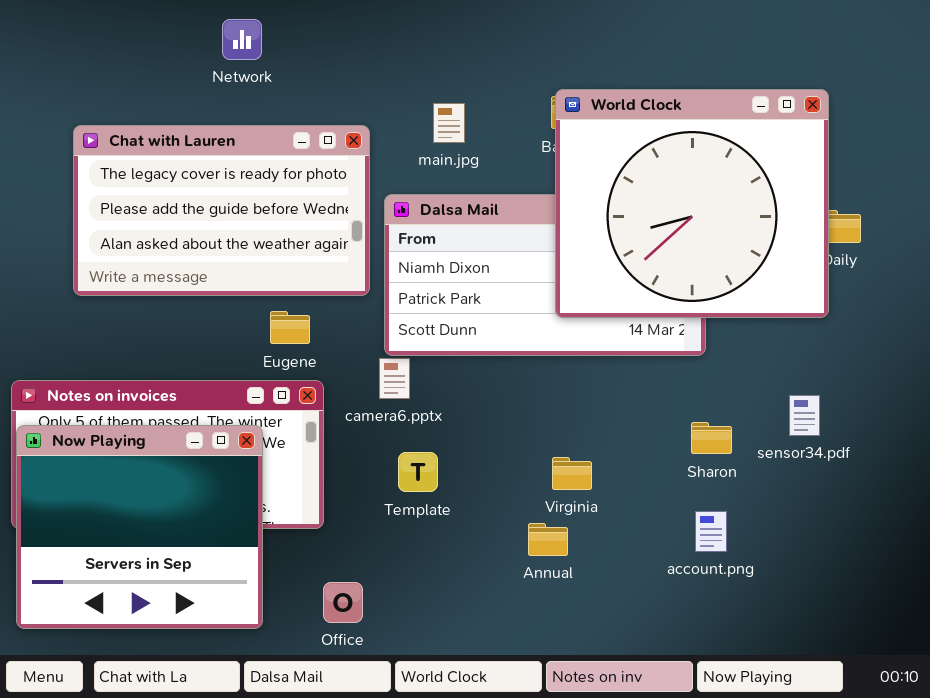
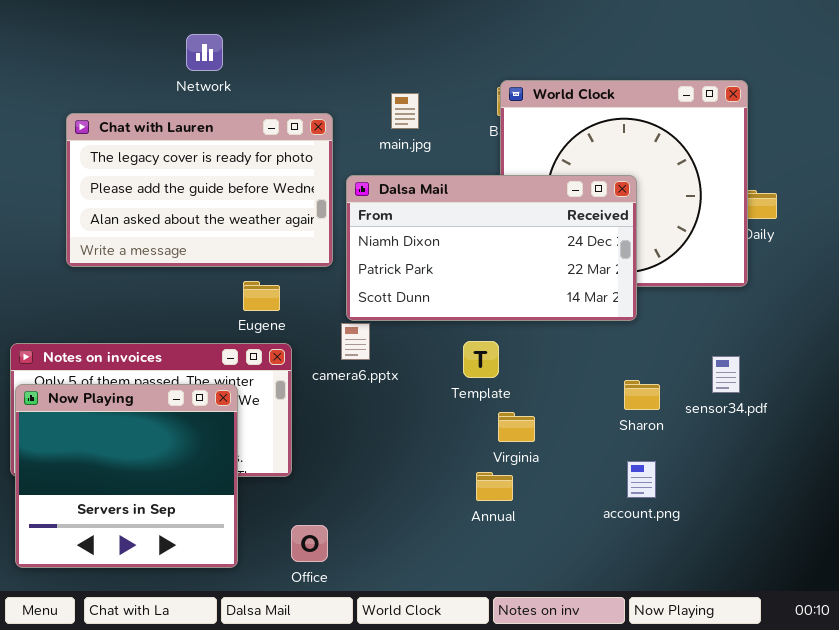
Network: [222,19,262,60] -> [186,34,223,71], moved
Dalsa Mail: [384,194,706,356] -> [346,175,637,321], raised
Template: [398,452,438,492] -> [463,341,499,378], moved

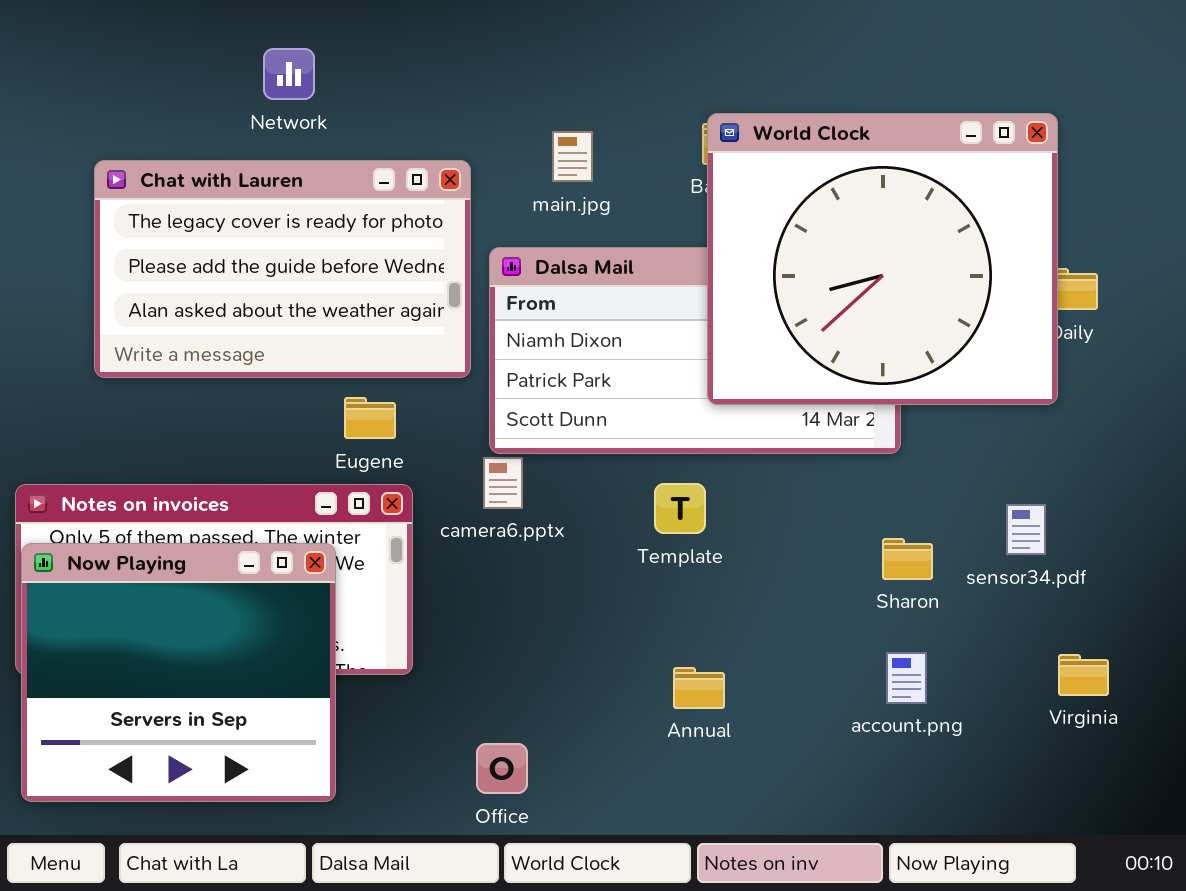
World Clock: [500,80,748,287] -> [707,113,1058,405], raised
Virginia: [498,412,535,442] -> [1058,654,1109,696], moved
Office: [291,525,328,562] -> [476,743,528,794], moved

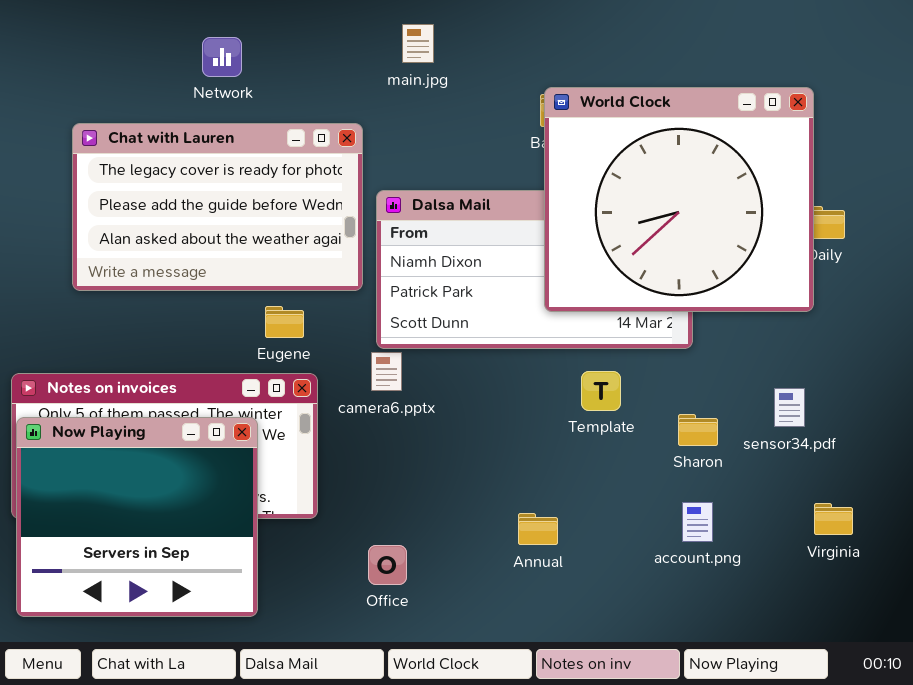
main.jpg: [552,131,593,182] -> [402,24,434,63], moved
Template: [654,483,706,534] -> [581,371,621,411], moved
Office: [476,743,528,794] -> [368,545,407,585], moved

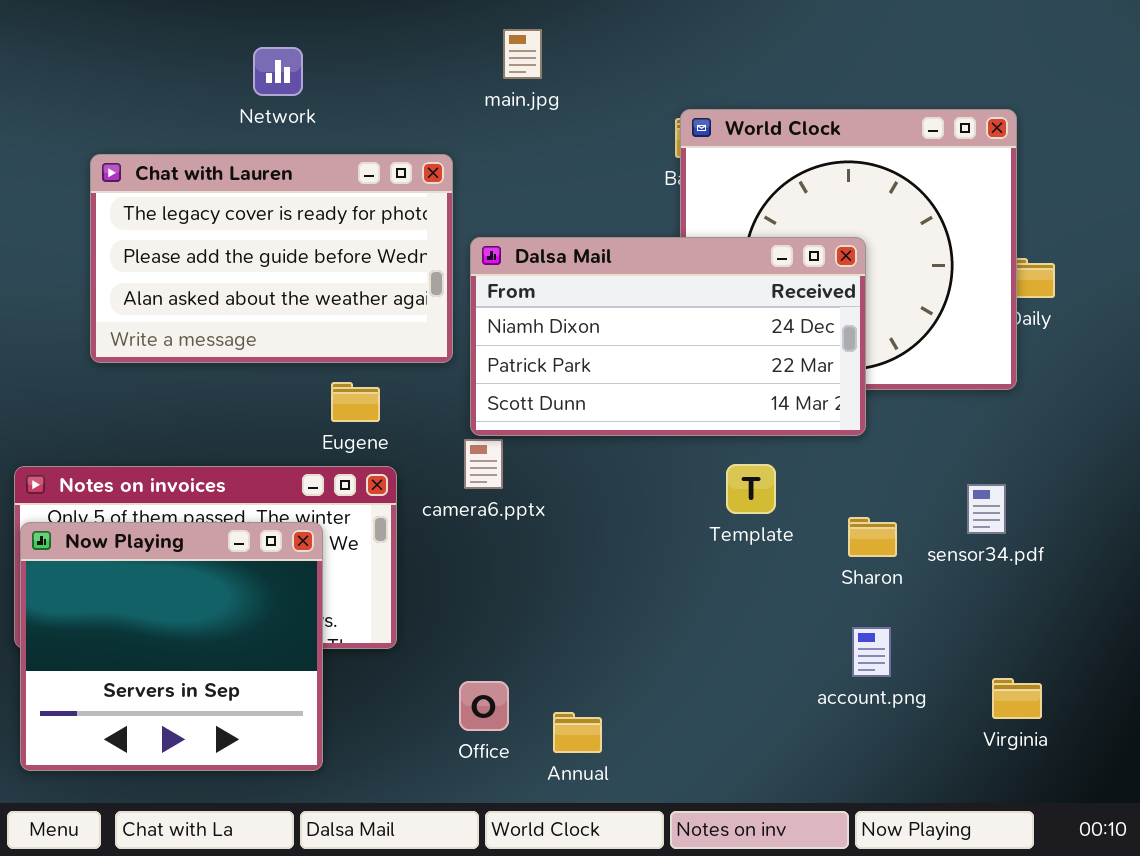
Dalsa Mail: [376,190,693,349] -> [470,237,866,436], raised
Virginia: [814,503,853,535] -> [992,678,1042,719], moved
Annual: [518,513,558,545] -> [553,712,602,753], moved

